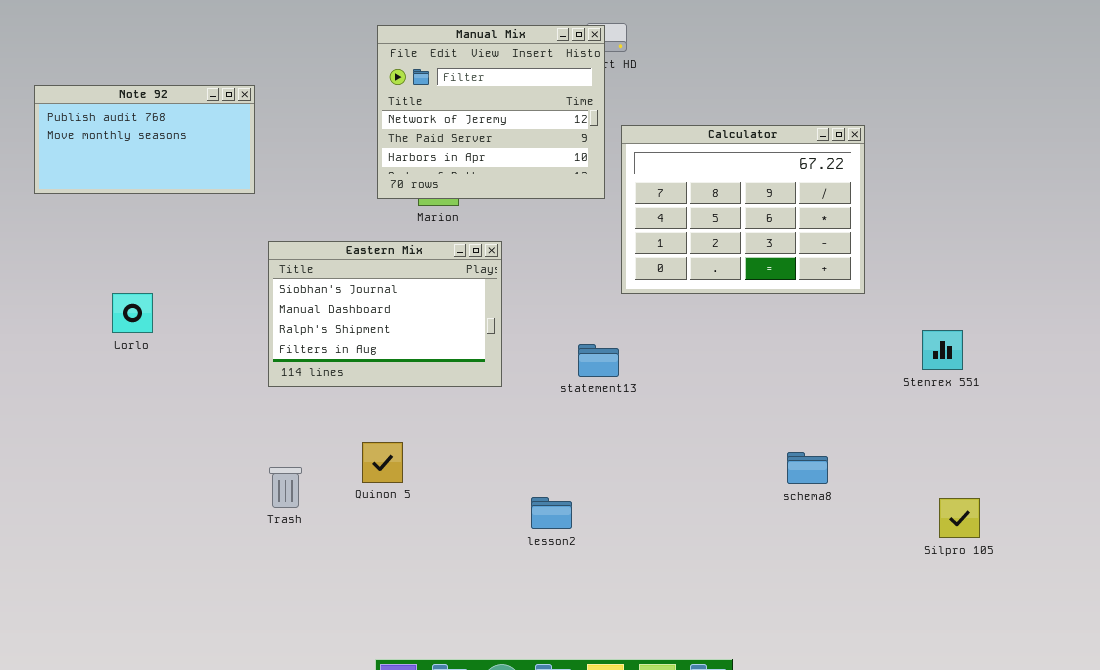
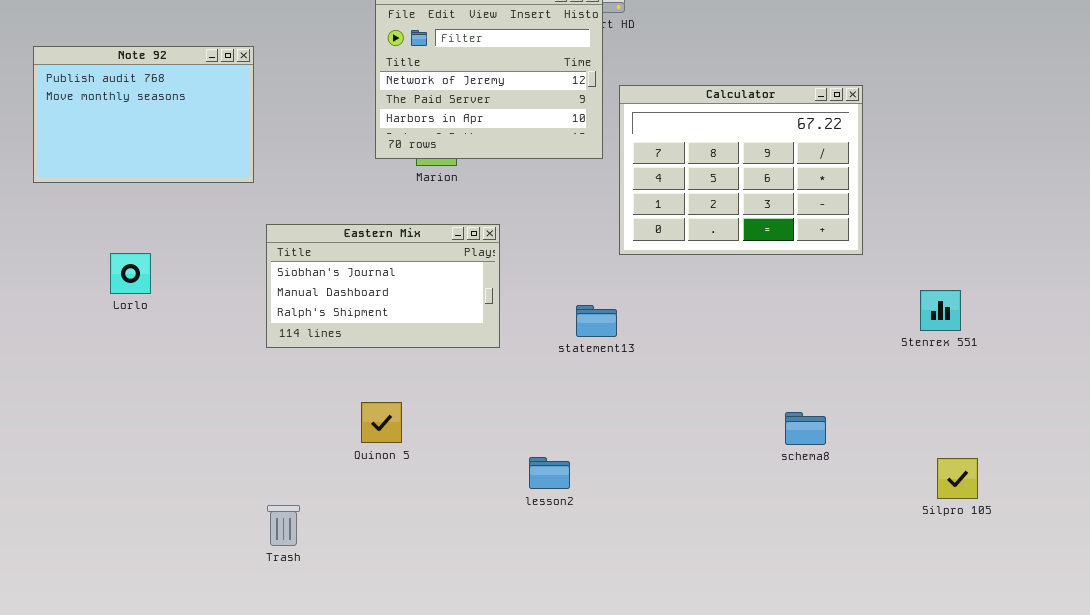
Note 92: [34,85,255,194] -> [33,46,254,183], resized
Eastern Mix: [268,241,502,387] -> [266,224,500,348], resized
Trash: [269,467,302,508] -> [267,505,300,546], moved

